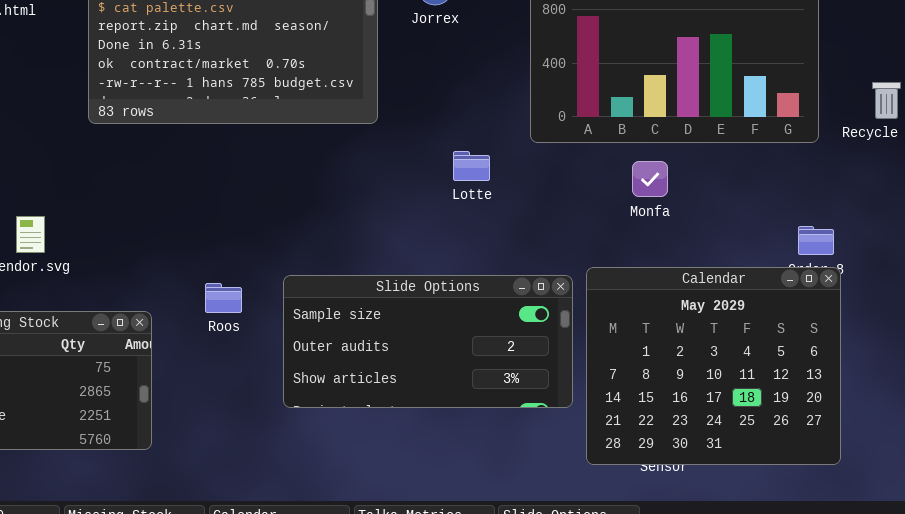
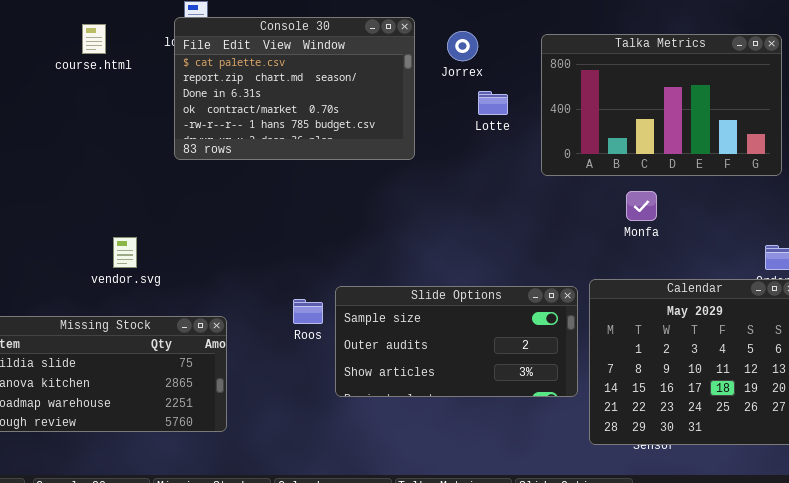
Lotte: [453,151,490,181] -> [478,91,508,115], moved
Roos: [205,283,242,313] -> [293,299,323,324], moved

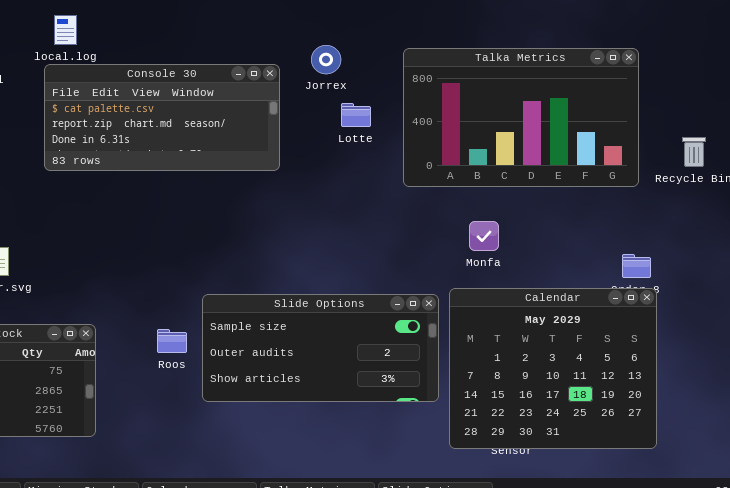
Console 30: [174,17,415,160] -> [44,64,280,171], resized
Monfa: [626,191,657,221] -> [469,221,499,251], moved
Roos: [293,299,323,324] -> [157,329,187,353], moved

